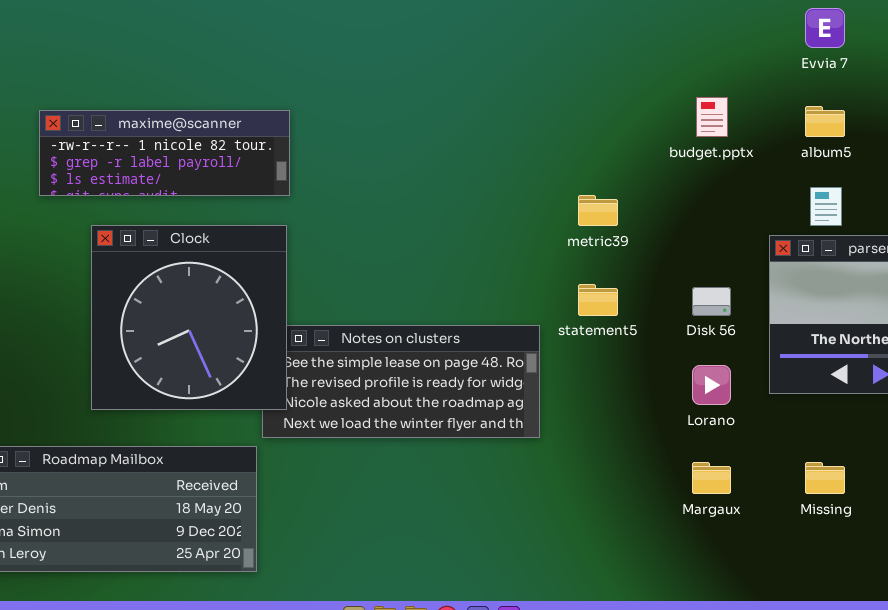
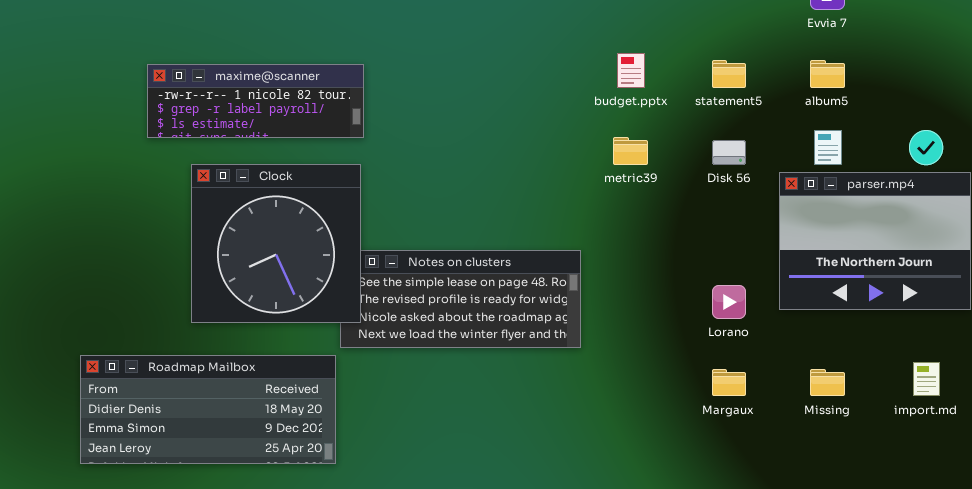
budget.pptx: [696,97,728,137] -> [617,53,645,88], moved
statement5: [578,284,618,316] -> [712,60,746,88], moved
Disk 56: [692,287,731,316] -> [712,140,746,165], moved

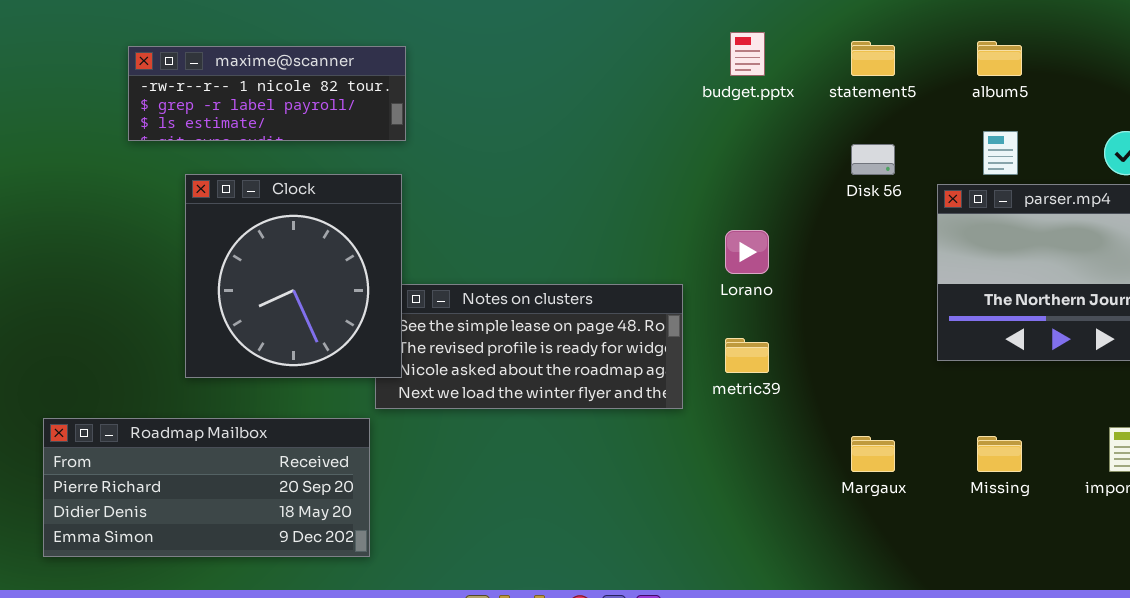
metric39: [613,137,648,165] -> [725,338,769,373], moved
Lorano: [712,285,746,319] -> [725,230,769,274], moved
Roadmap Mailbox: [80,355,336,464] -> [43,418,370,557], scrolled up 1 row

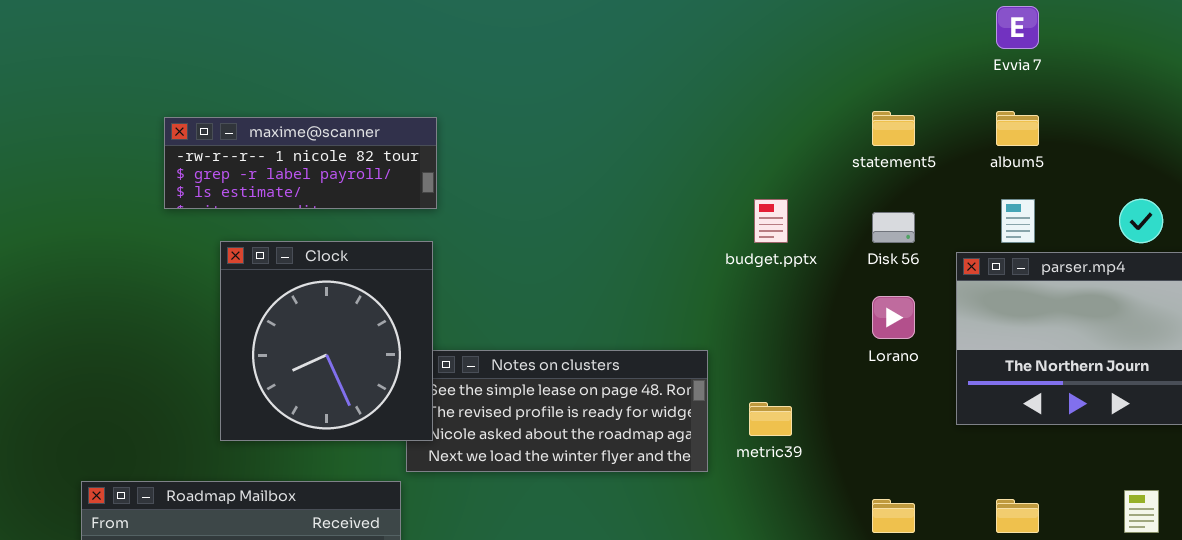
budget.pptx: [730,32,765,76] -> [754,199,788,243], moved
Lorano: [725,230,769,274] -> [872,296,915,339], moved

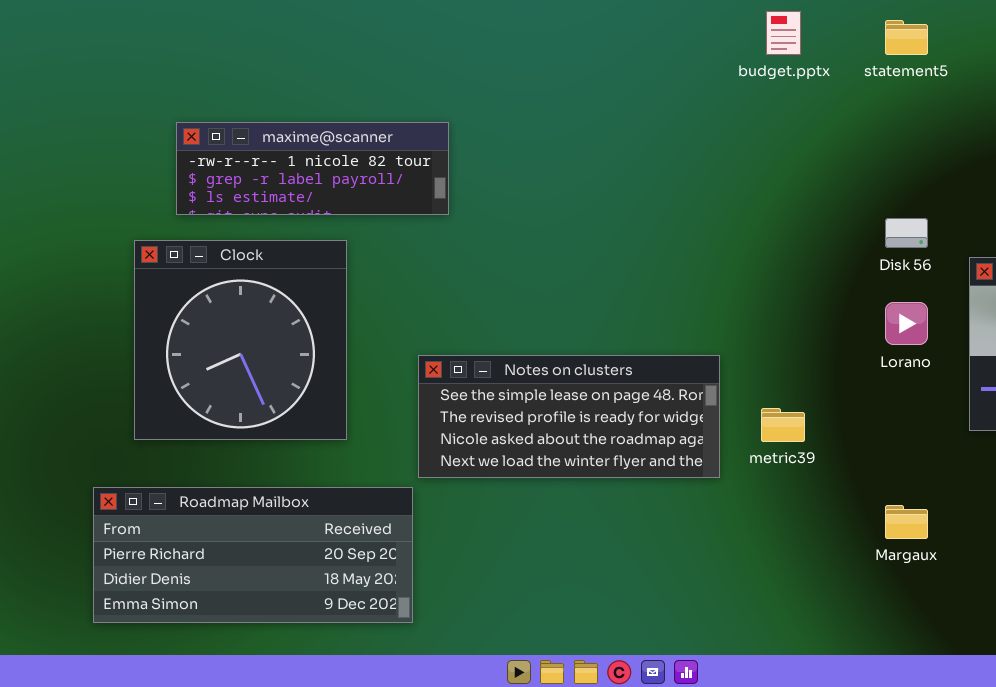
statement5: [872,111,915,146] -> [885,20,928,55], moved
budget.pptx: [754,199,788,243] -> [766,11,801,55], moved
Clock: [220,241,433,441] -> [134,240,347,440], moved

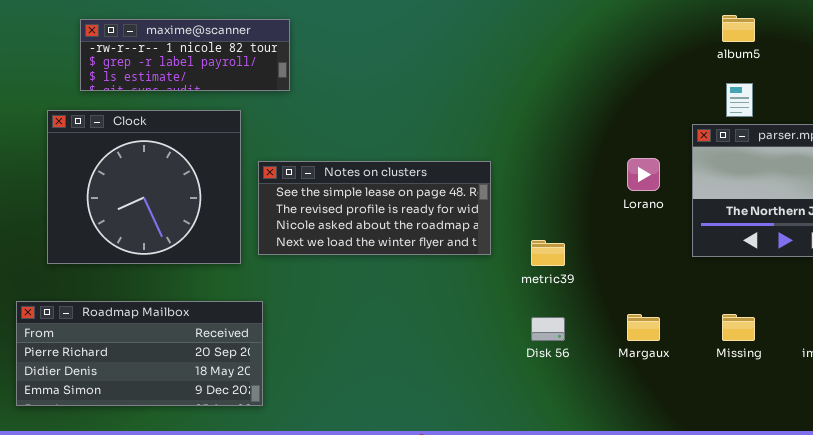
Disk 56: [885,218,928,248] -> [531,317,565,341], moved
Clock: [134,240,347,440] -> [47,110,241,264], resized
Notes on clusters: [418,355,720,478] -> [258,161,491,255], moved

